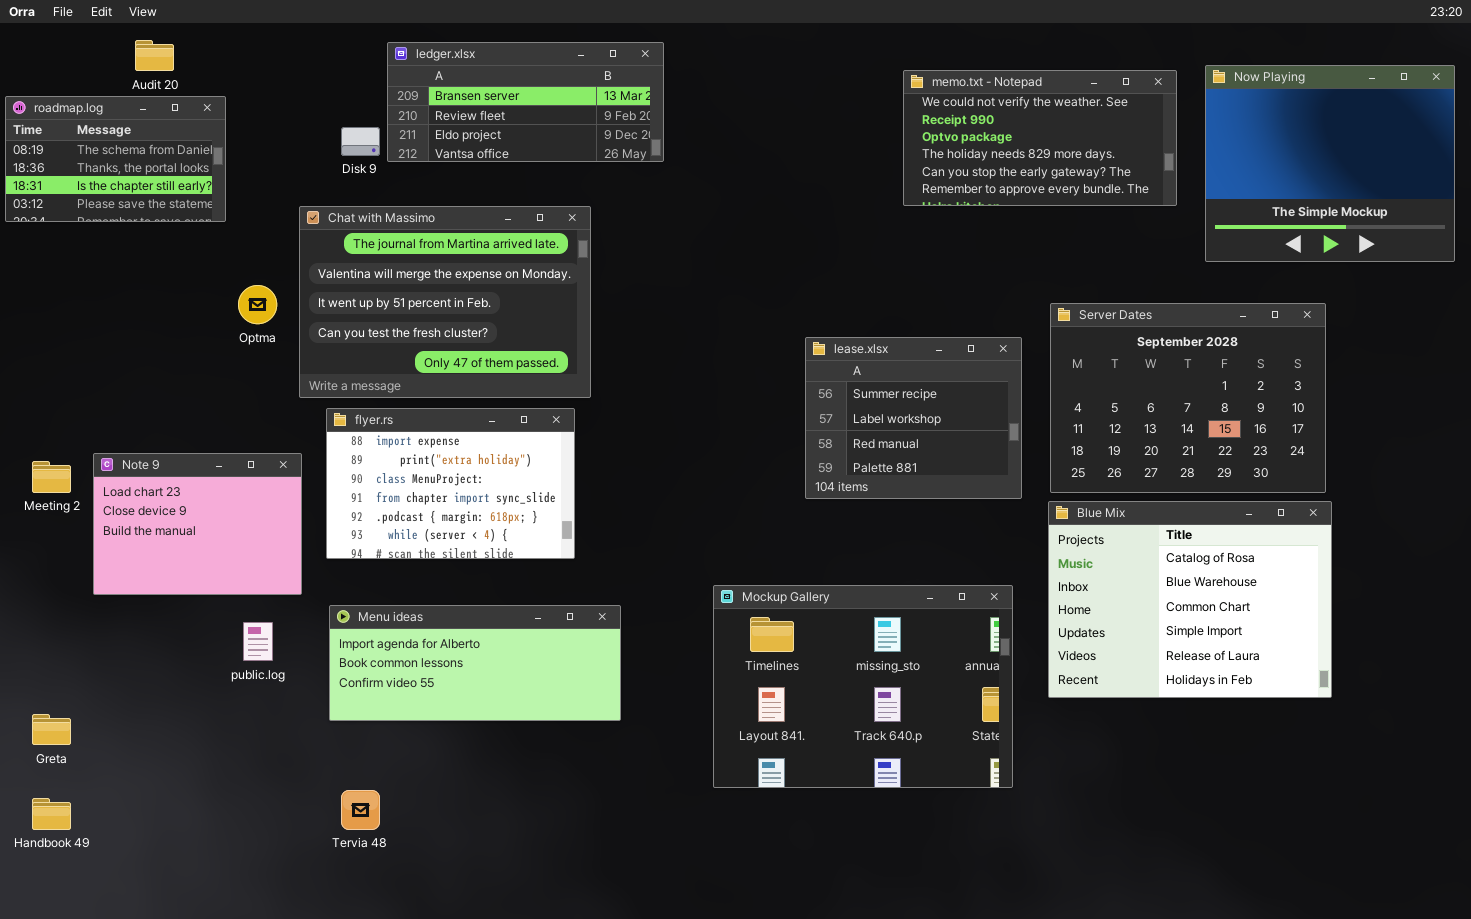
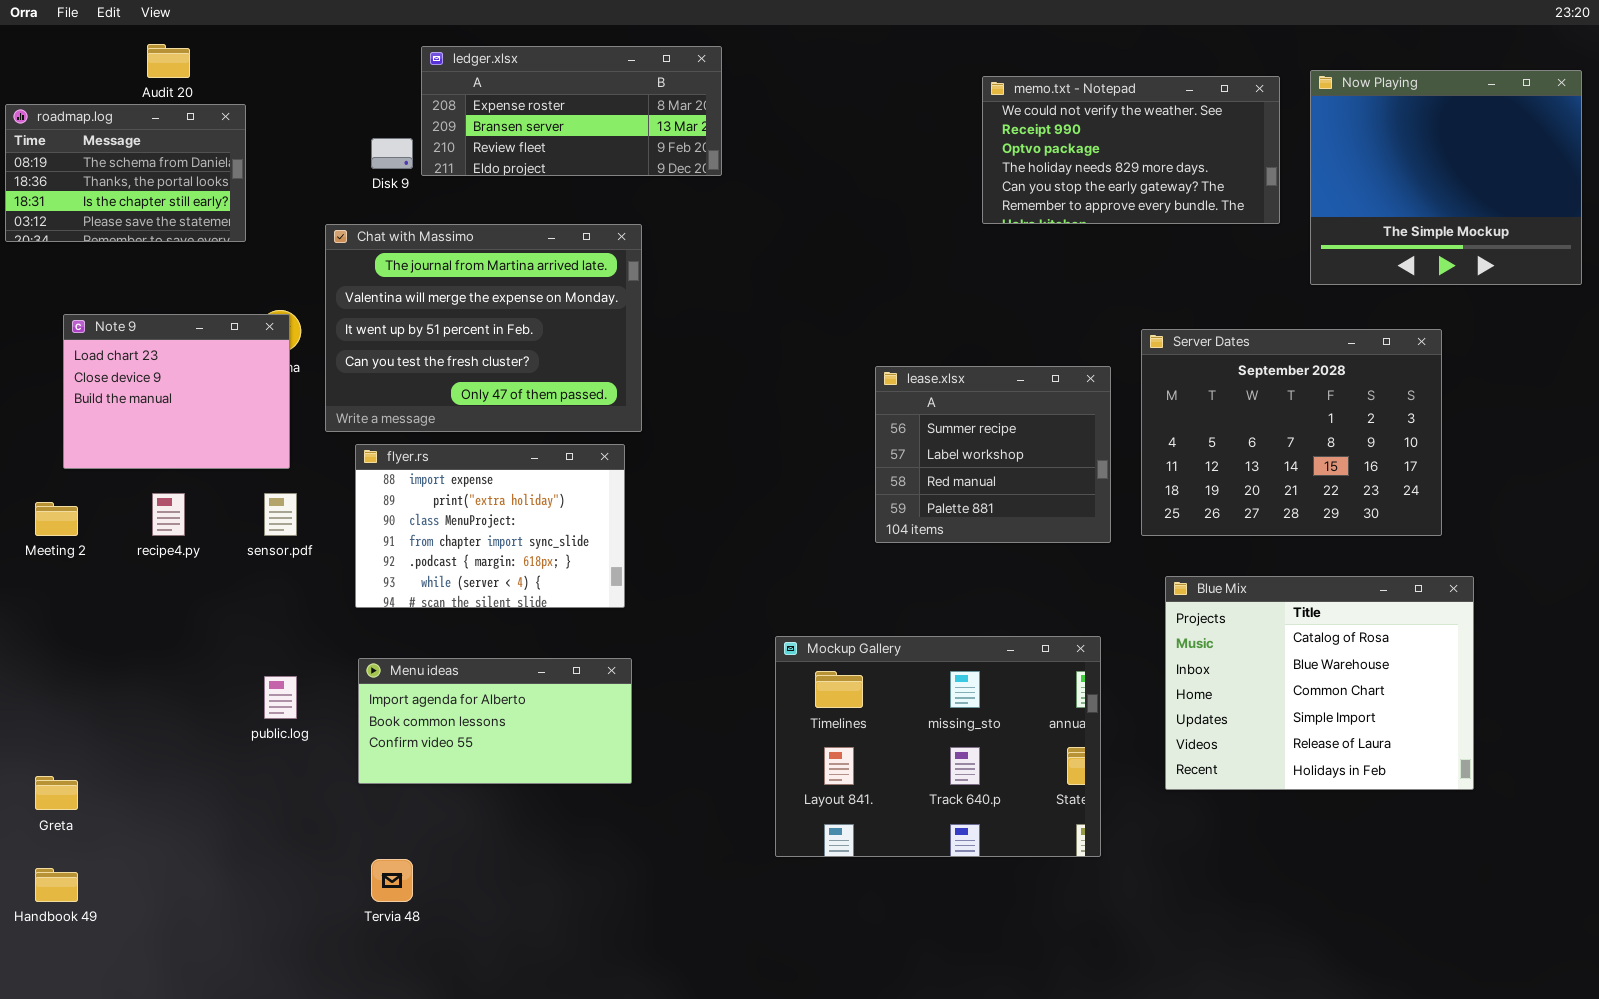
ledger.xlsx: [387,42,664,162] -> [421,46,722,176], scrolled up 1 row
Note 9: [93,453,302,595] -> [63,314,290,469], moved
Blue Mix: [1048,501,1332,698] -> [1165,576,1474,790], moved
Menu ideas: [329,605,621,721] -> [358,658,632,784], resized

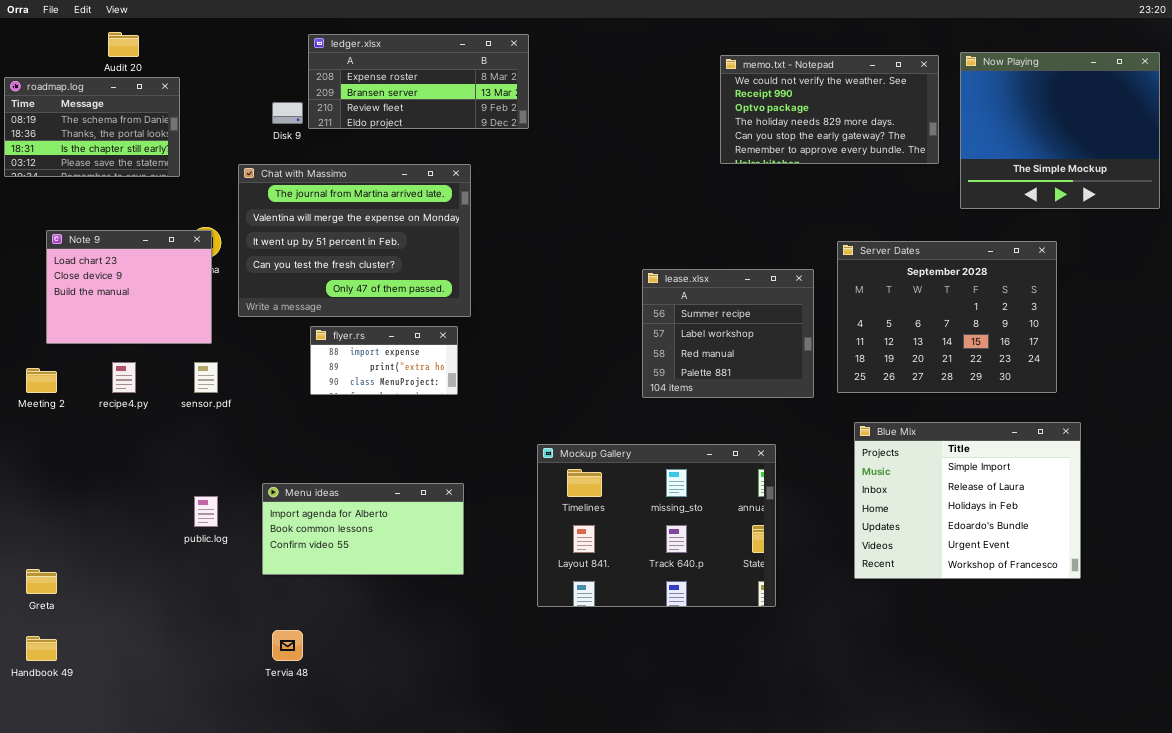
flyer.rs: [355,444,625,608] -> [310,326,458,395], resized
Blue Mix: [1165,576,1474,790] -> [854,422,1081,579], scrolled down 3 rows
Mockup Gallery: [775,636,1101,857] -> [537,444,776,607], moved

